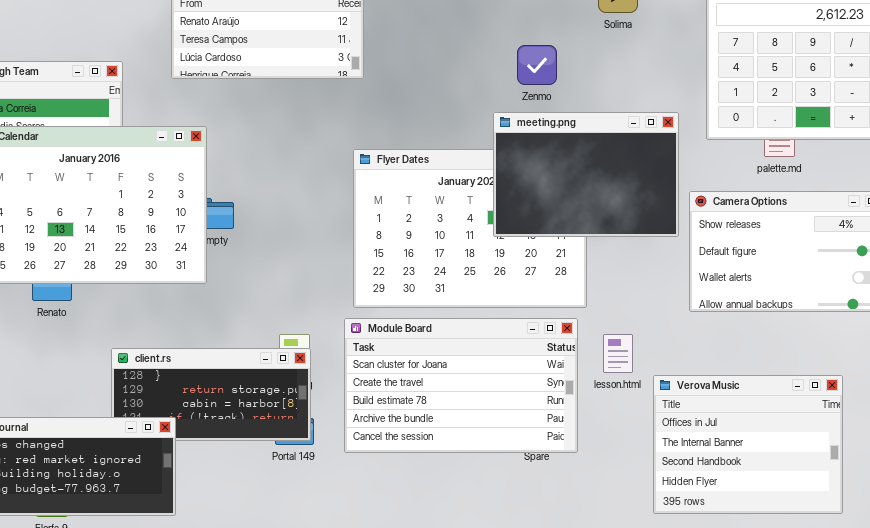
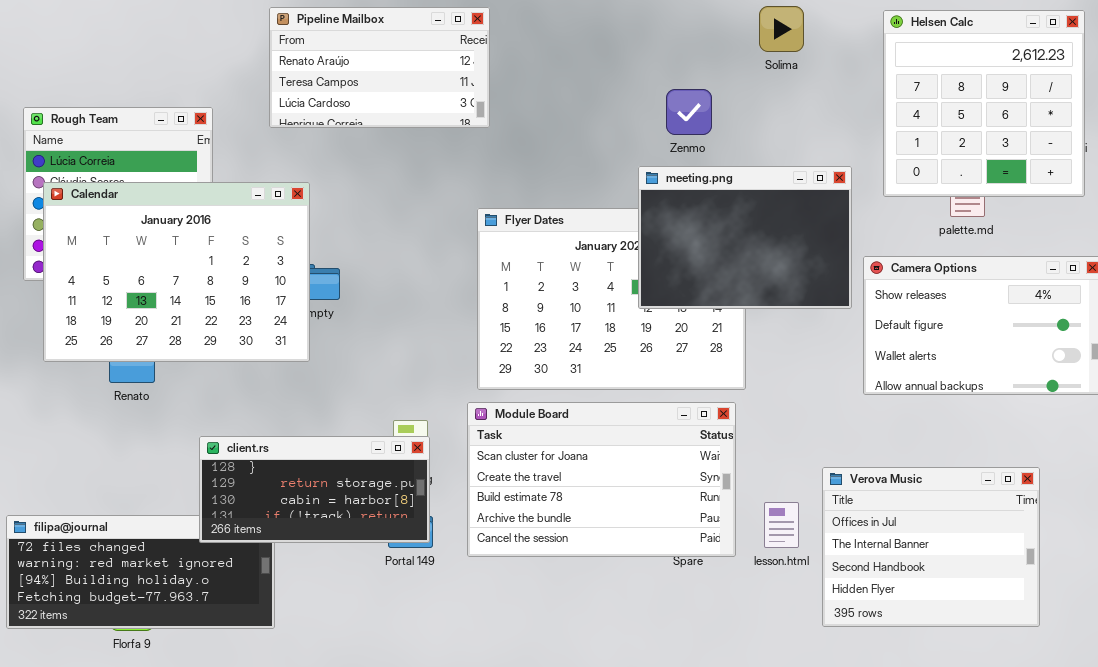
lesson.html: [603,334,633,373] -> [764,502,799,548], moved
client.rs: [111,348,311,441] -> [199,436,430,543], raised

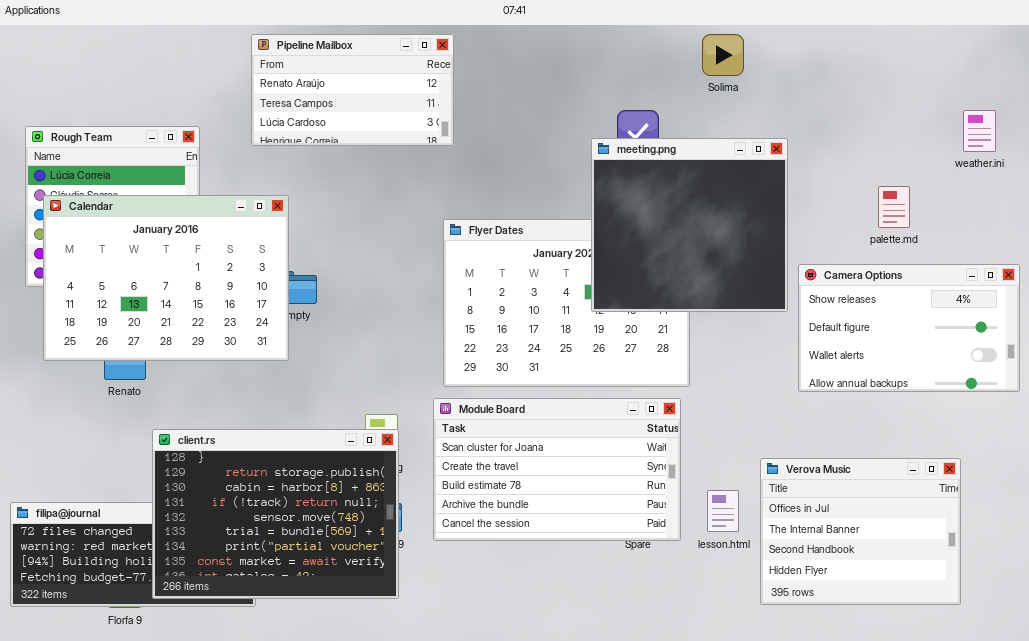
Helsen Calc: [883,10,1085,197] -> none, closed
meeting.png: [638,166,852,309] -> [591,138,788,312], resized
client.rs: [199,436,430,543] -> [152,429,399,599], resized

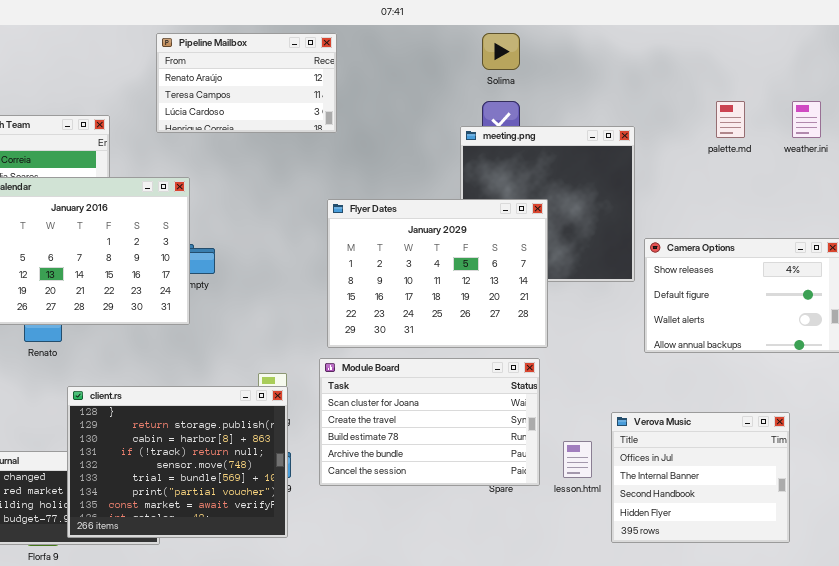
Solima: [702,34,744,76] -> [482,33,520,70], moved
palette.md: [878,186,910,228] -> [716,101,745,138], moved
Flyer Dates: [443,219,690,387] -> [327,199,548,348], raised

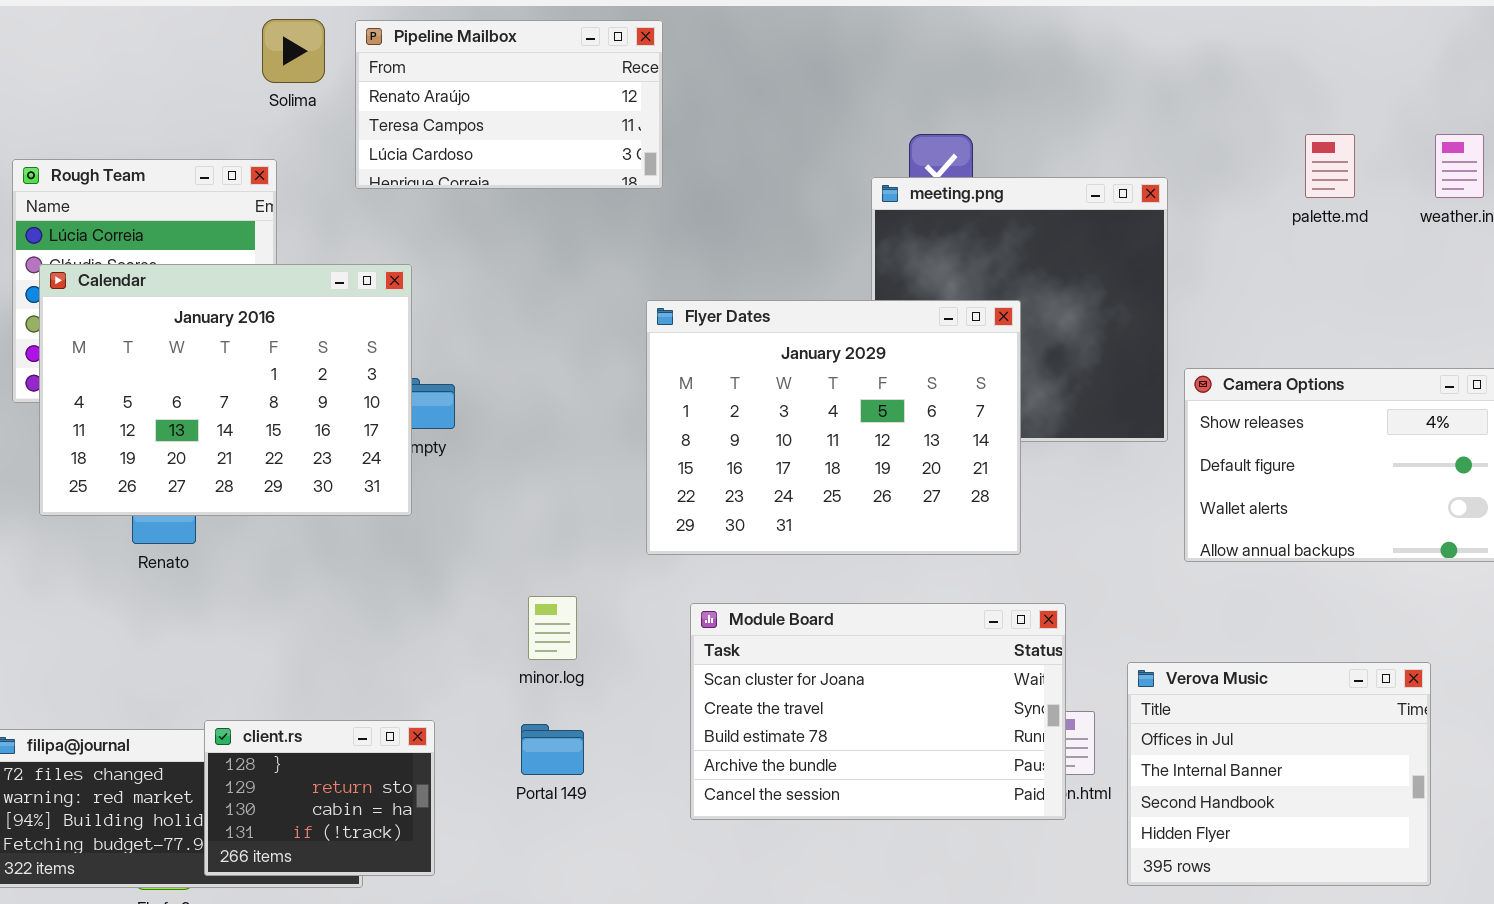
Solima: [482,33,520,70] -> [262,19,325,83], moved
Module Board: [319,358,540,486] -> [690,603,1066,820], moved
client.rs: [67,386,288,538] -> [204,720,435,876], resized

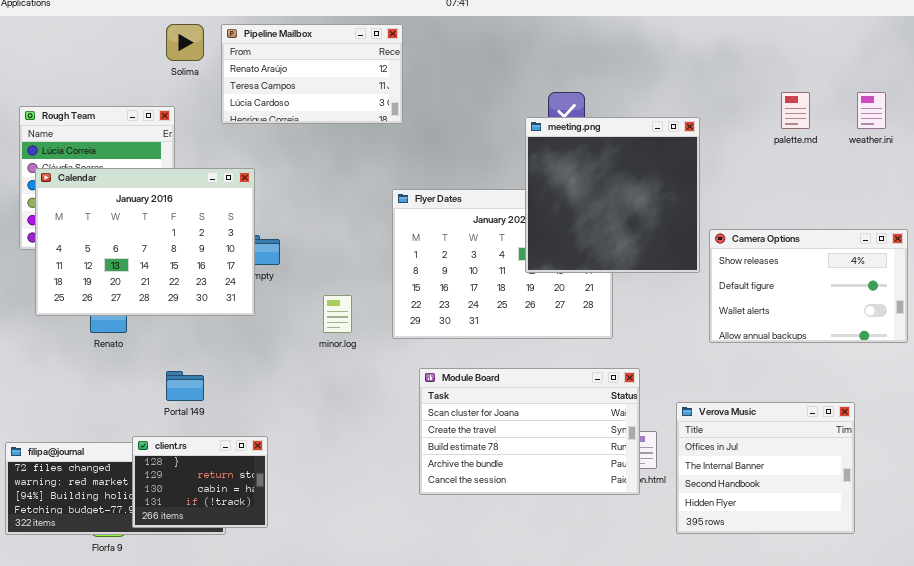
meeting.png: [871,177,1168,442] -> [525,117,700,273], raised
minor.log: [528,596,577,660] -> [323,295,352,333], moved
Portal 149: [521,724,584,775] -> [166,371,204,401], moved

